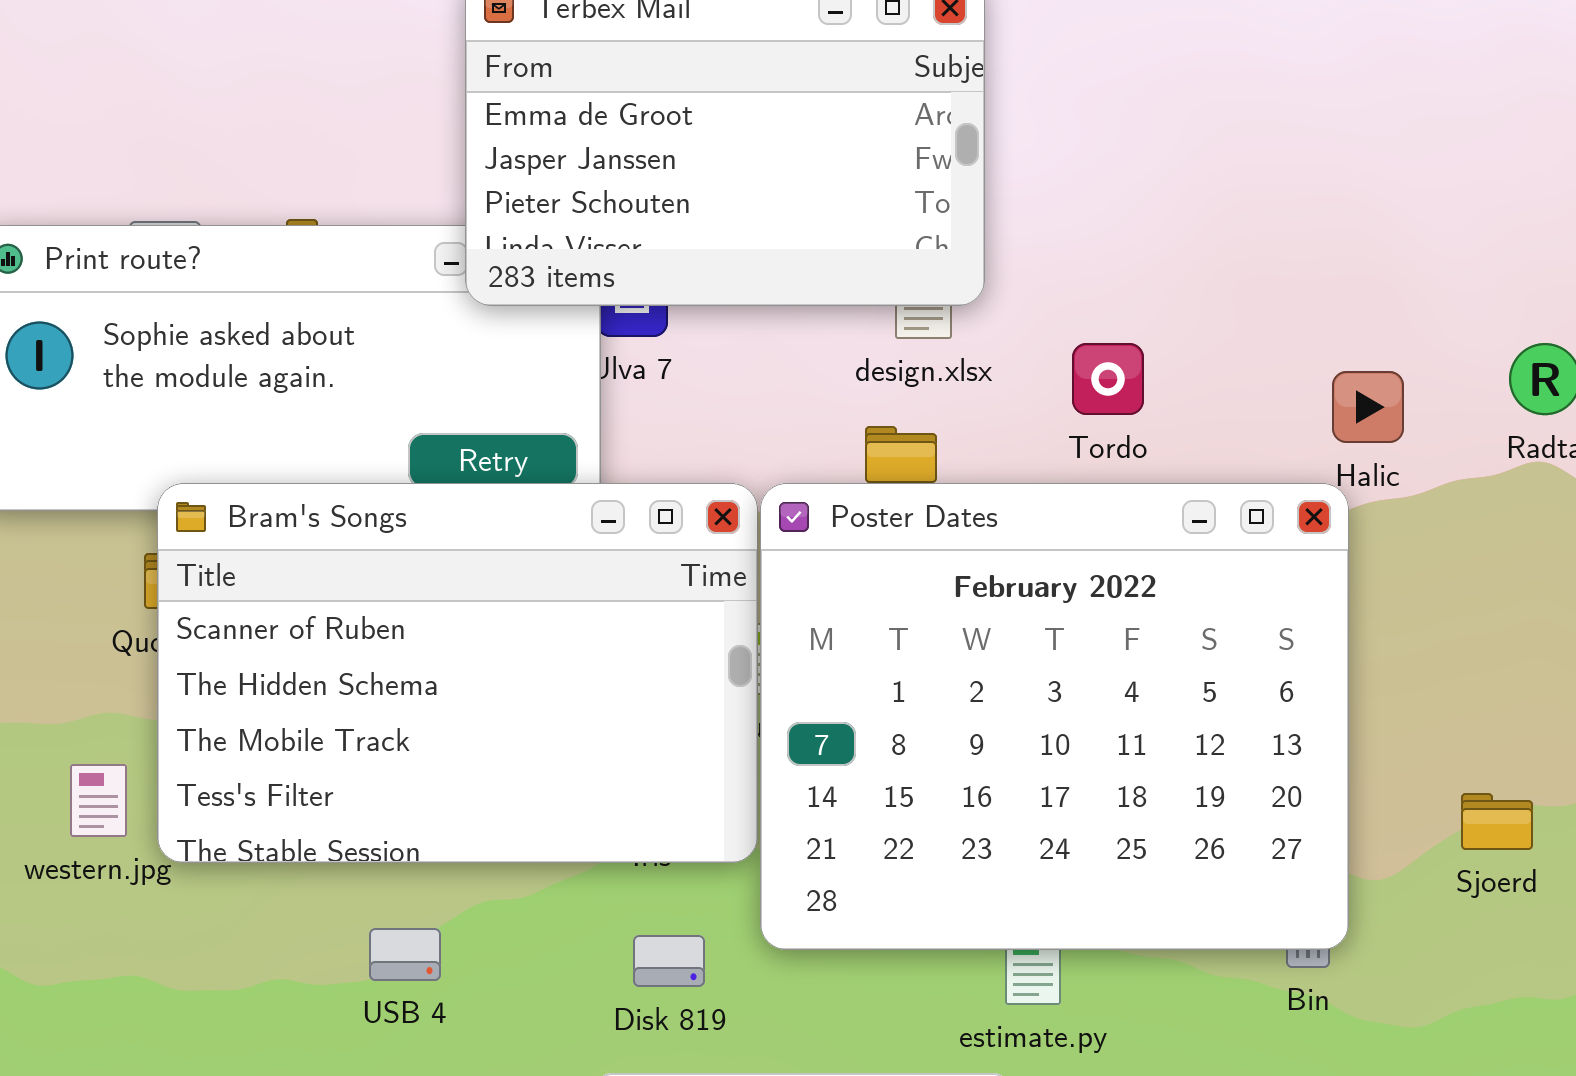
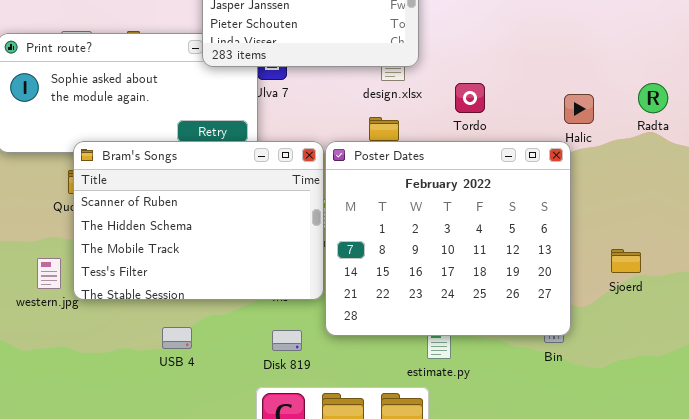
Sjoerd: [1461,793,1533,850] -> [611,249,641,273], moved

